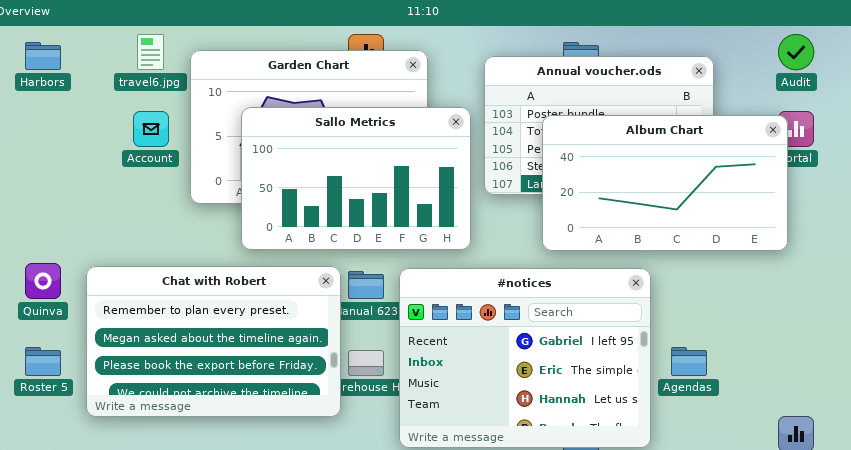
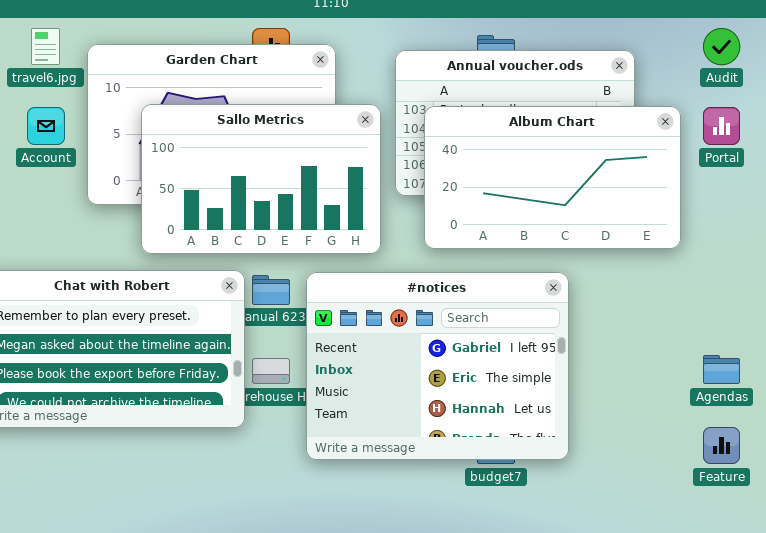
Album Chart: [542,115,788,251] -> [424,106,681,249], moved
Agendas: [671,347,707,376] -> [703,355,740,384], moved

